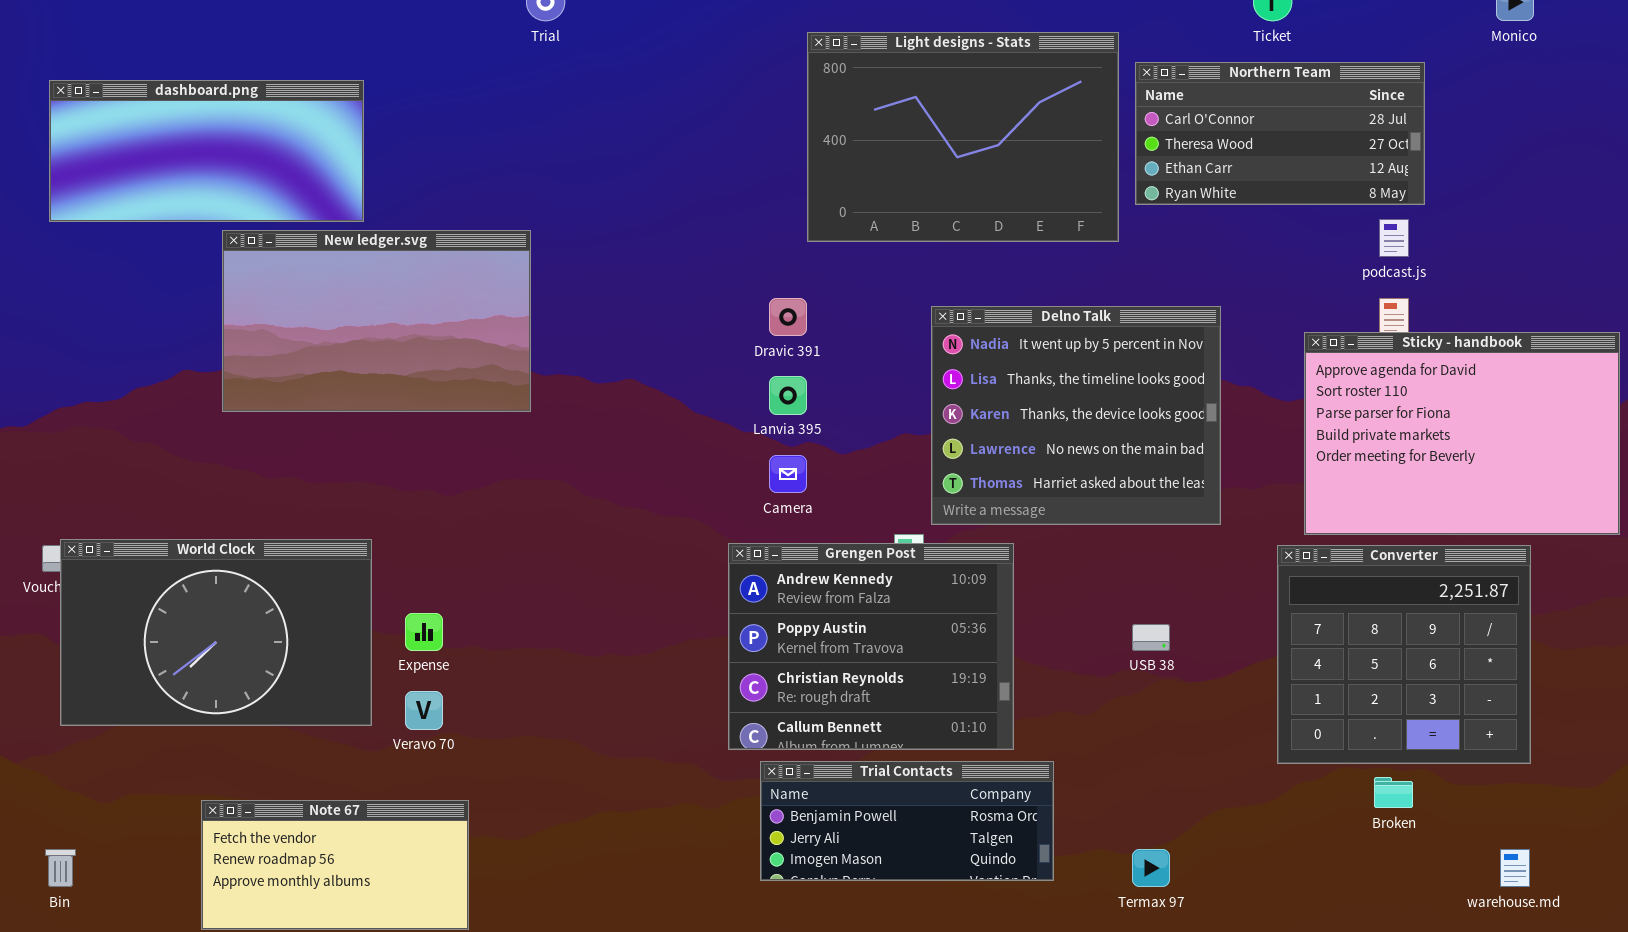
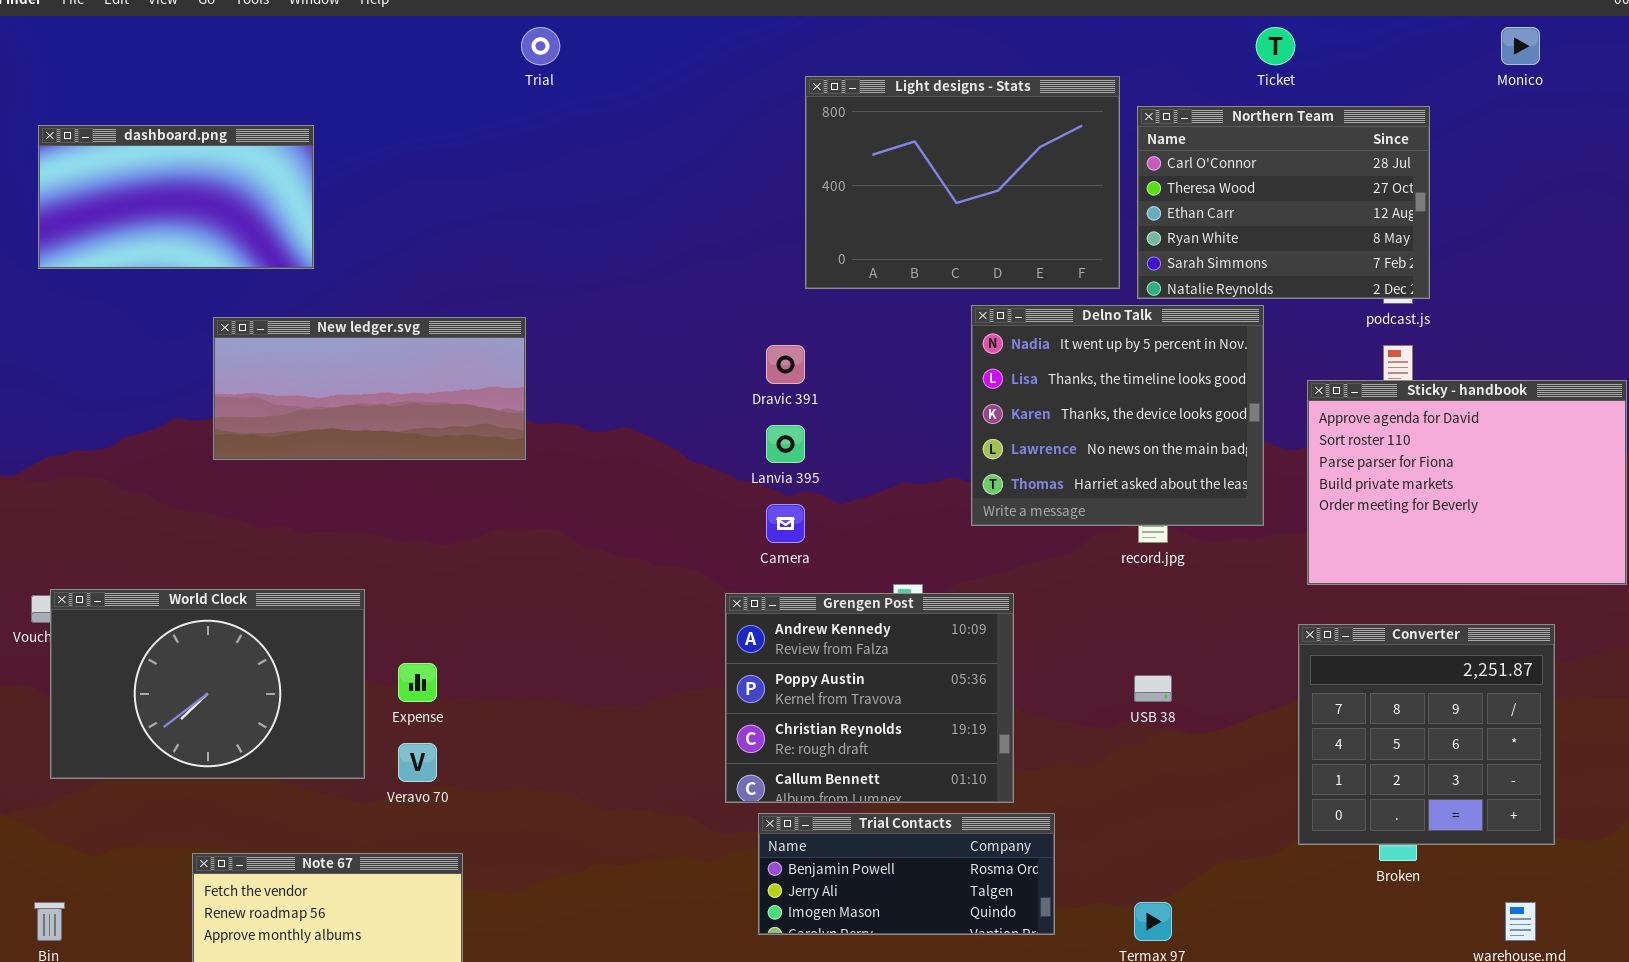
Northern Team: [1135,62,1425,205] -> [1137,106,1430,299], resized
dashboard.png: [49,80,364,222] -> [38,125,314,269], resized
New ledger.svg: [222,230,531,412] -> [213,317,526,460], resized
Delno Talk: [931,306,1221,525] -> [971,305,1264,526], moved
Converter: [1277,545,1531,764] -> [1298,624,1555,845], moved

